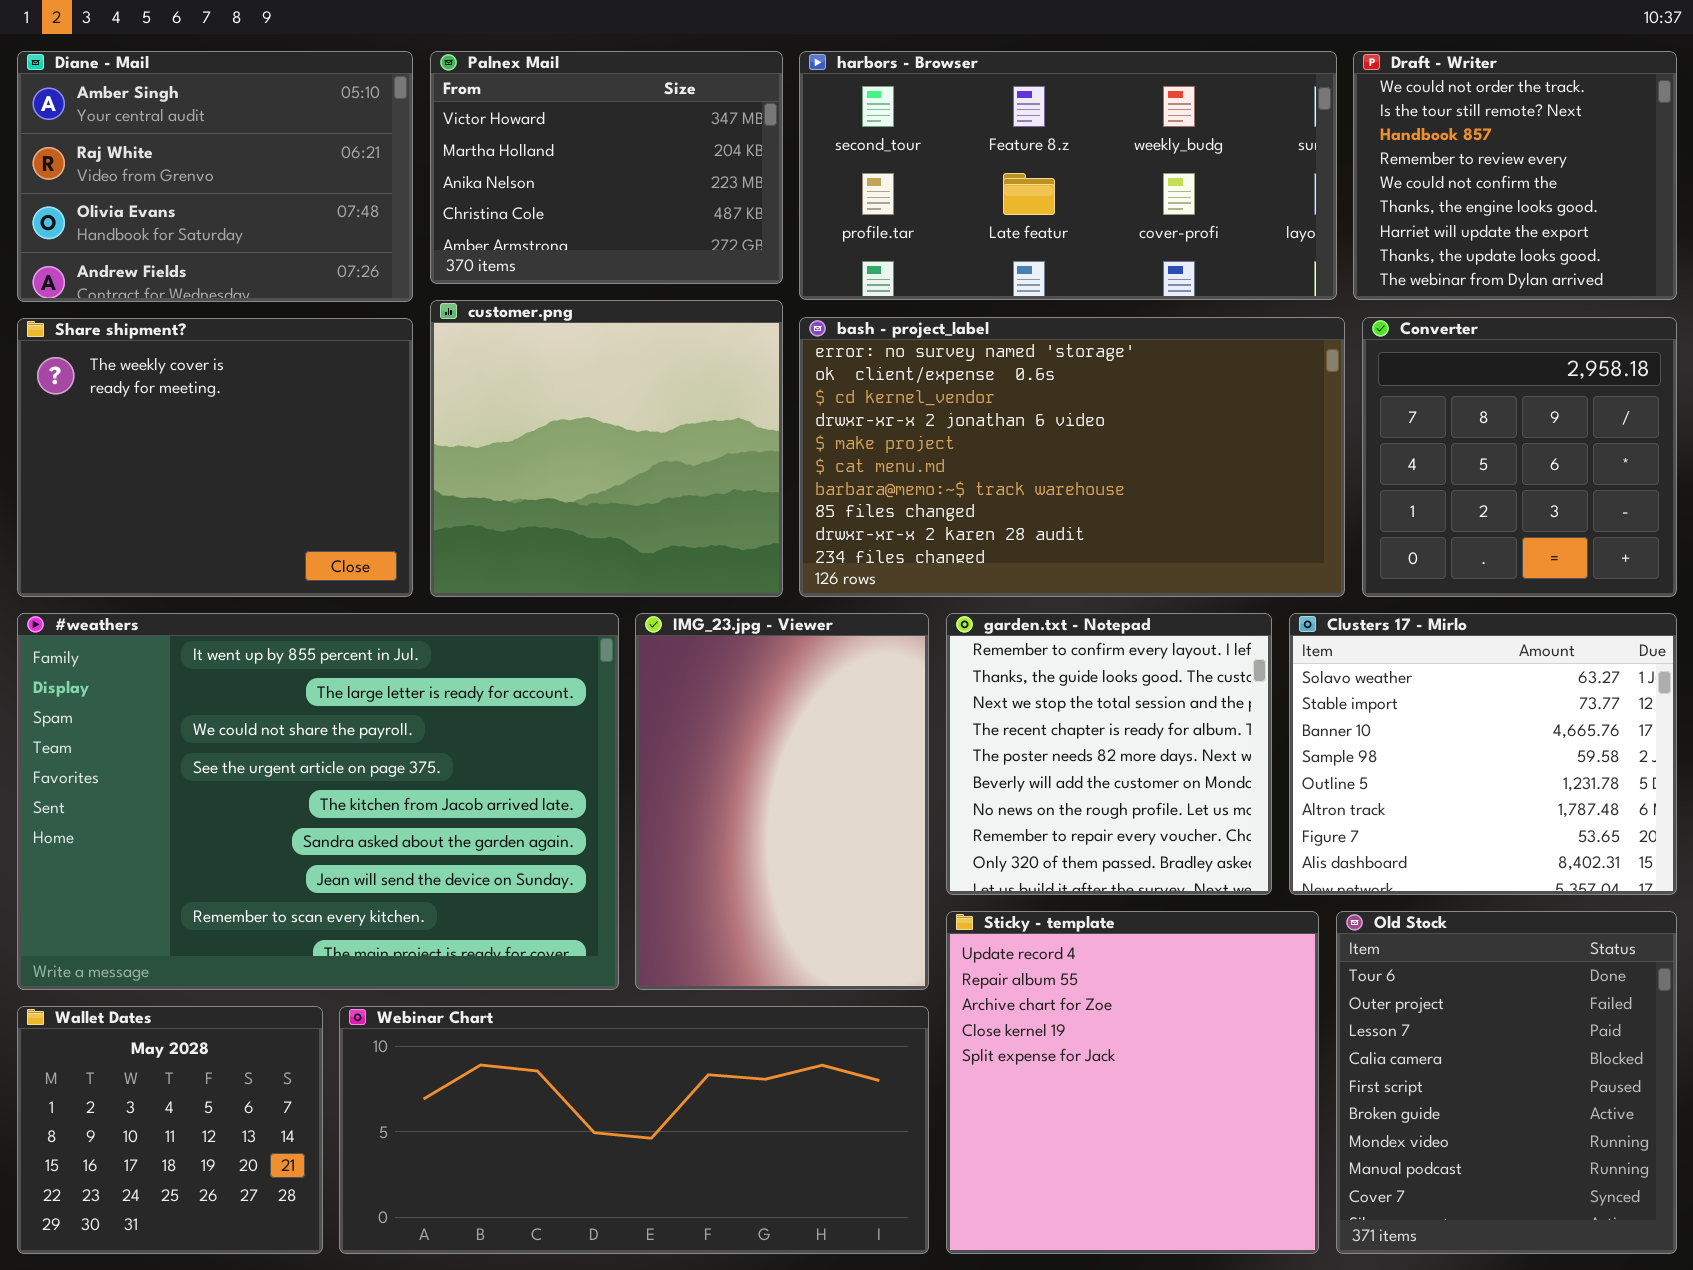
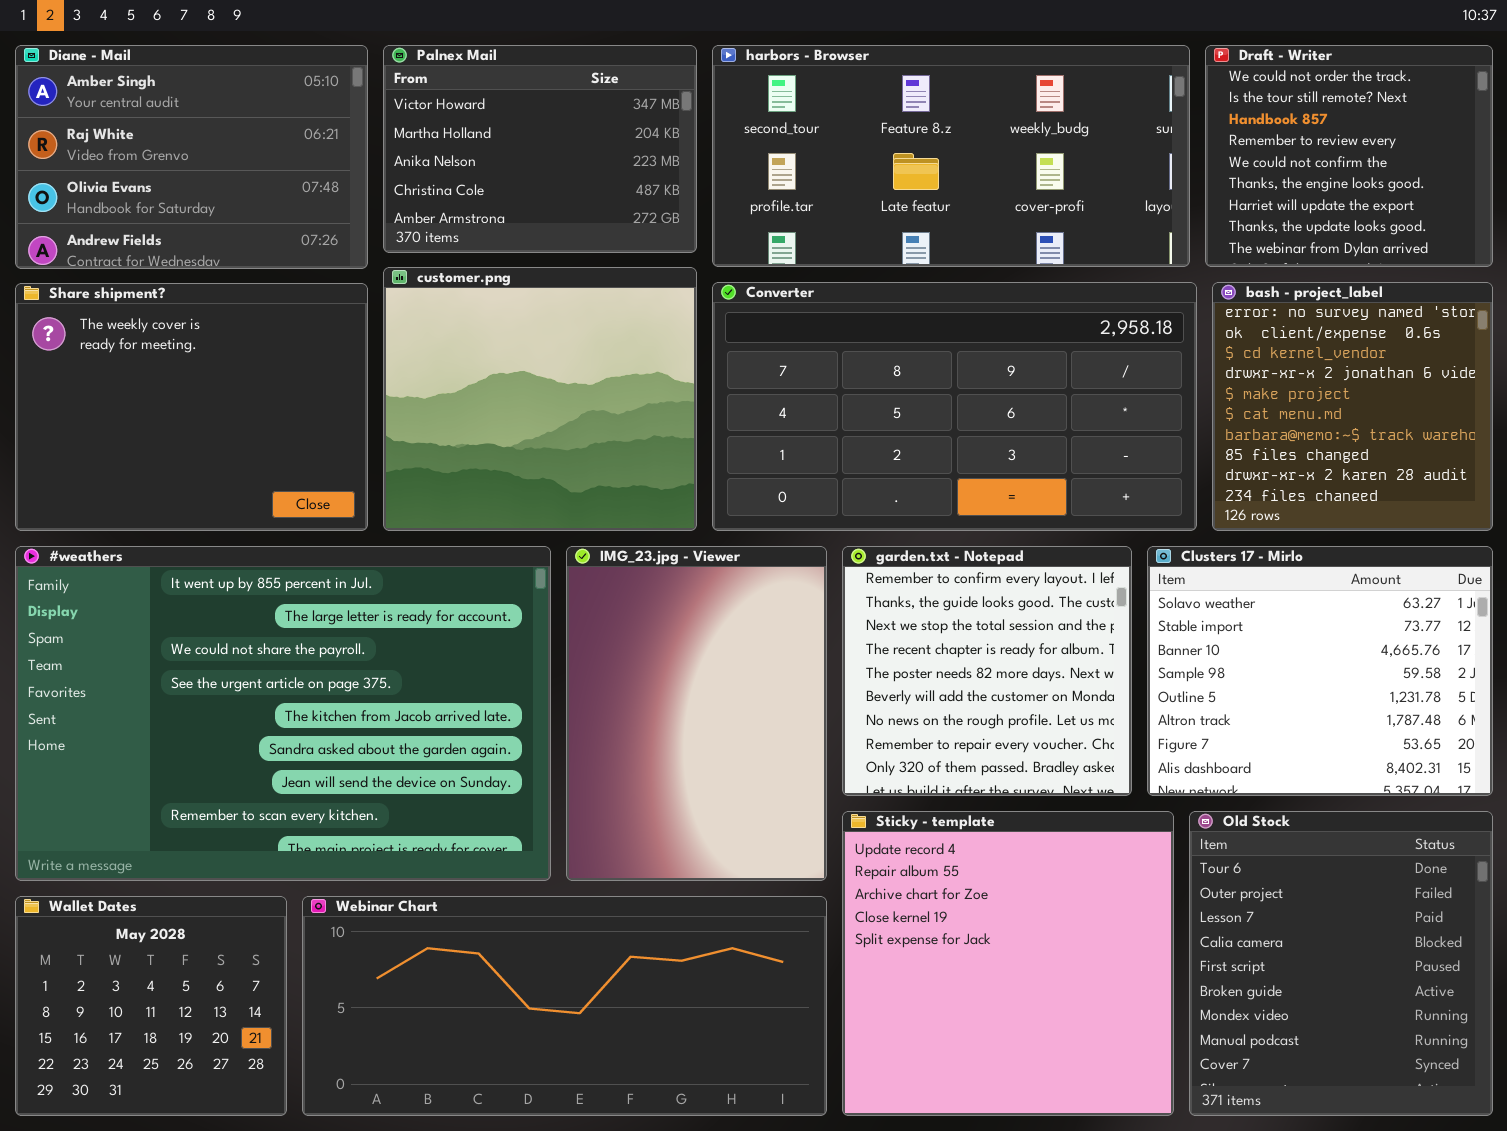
bash - project_label: [799,317,1345,597] -> [1212,282,1493,531], moved, resized
Converter: [1362,317,1677,597] -> [712,282,1197,531], moved, resized

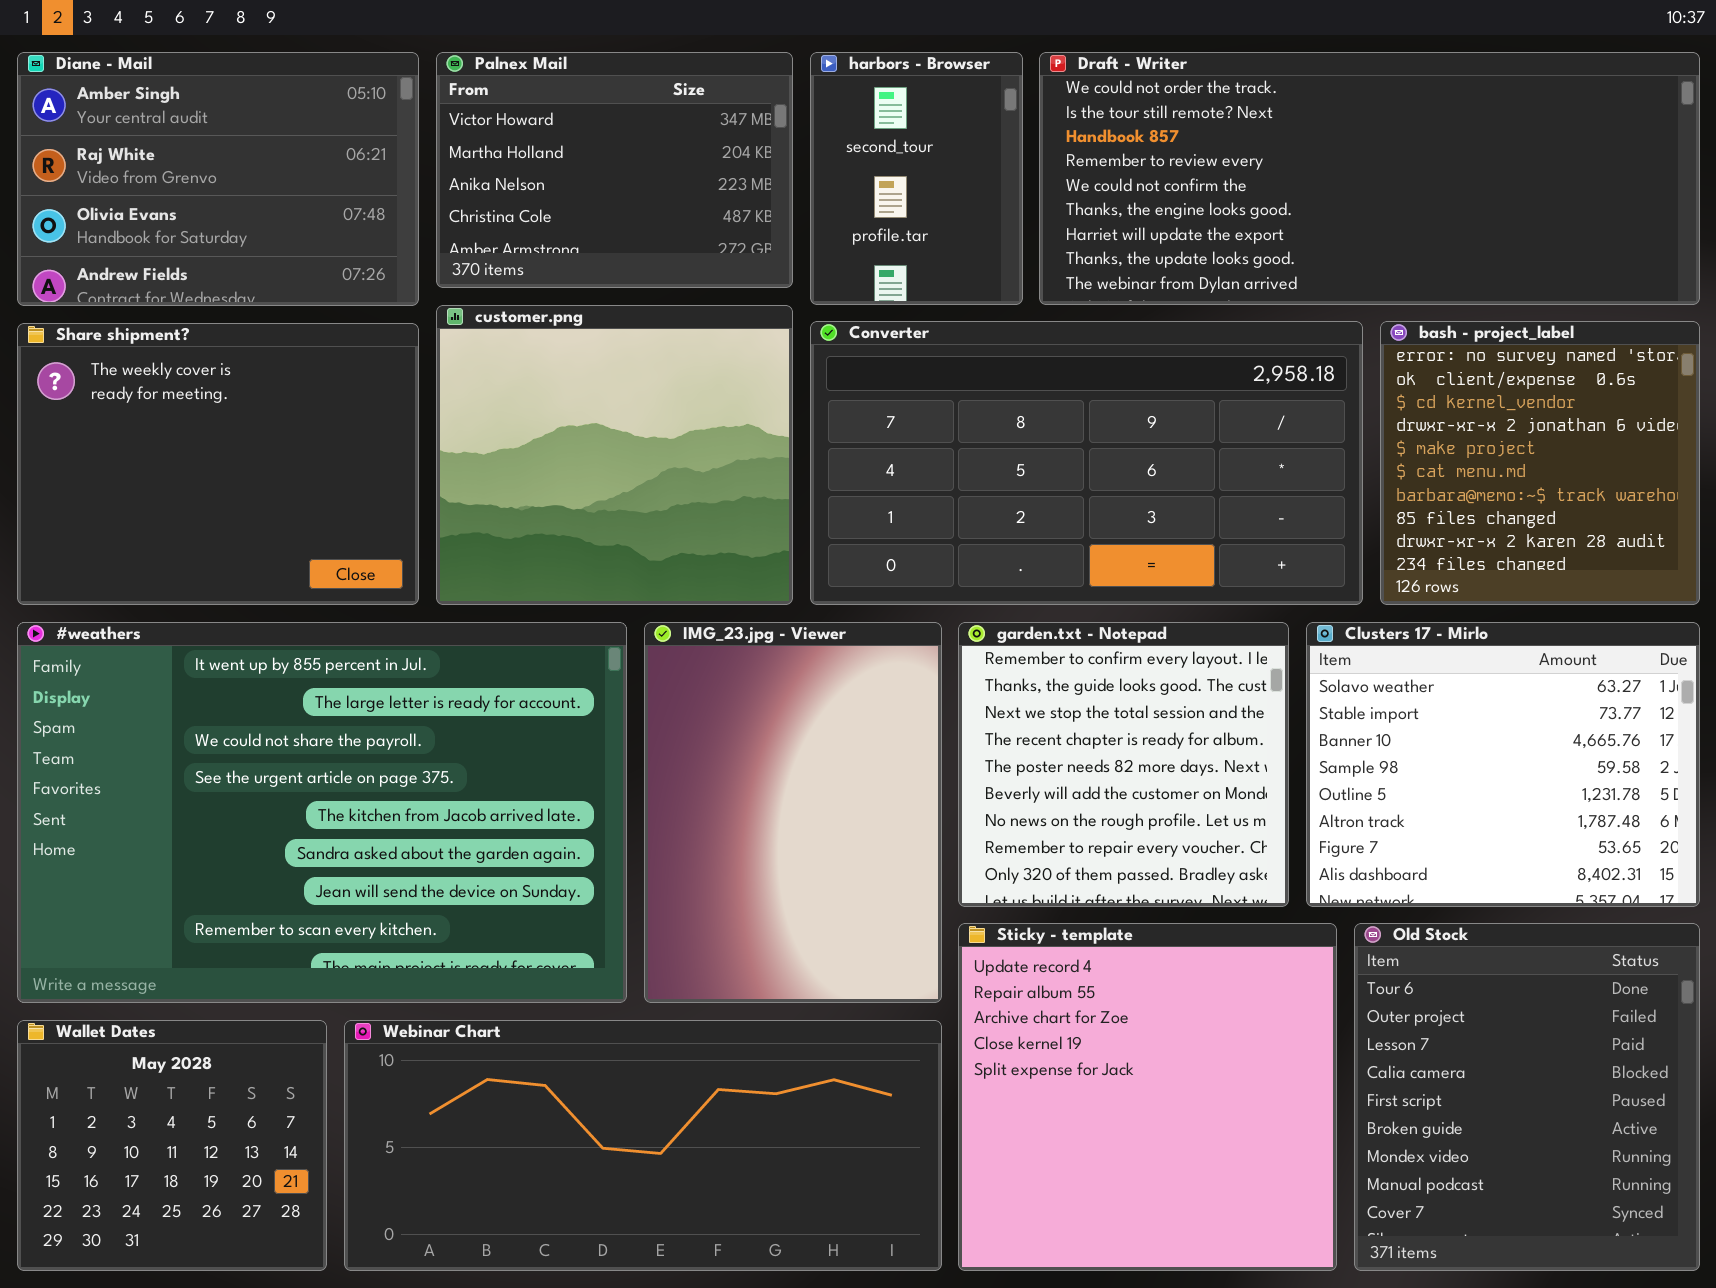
harbors - Browser: [712,45,1190,267] -> [810,52,1023,305], resized
Draft - Writer: [1205,45,1493,267] -> [1039,52,1700,305], resized

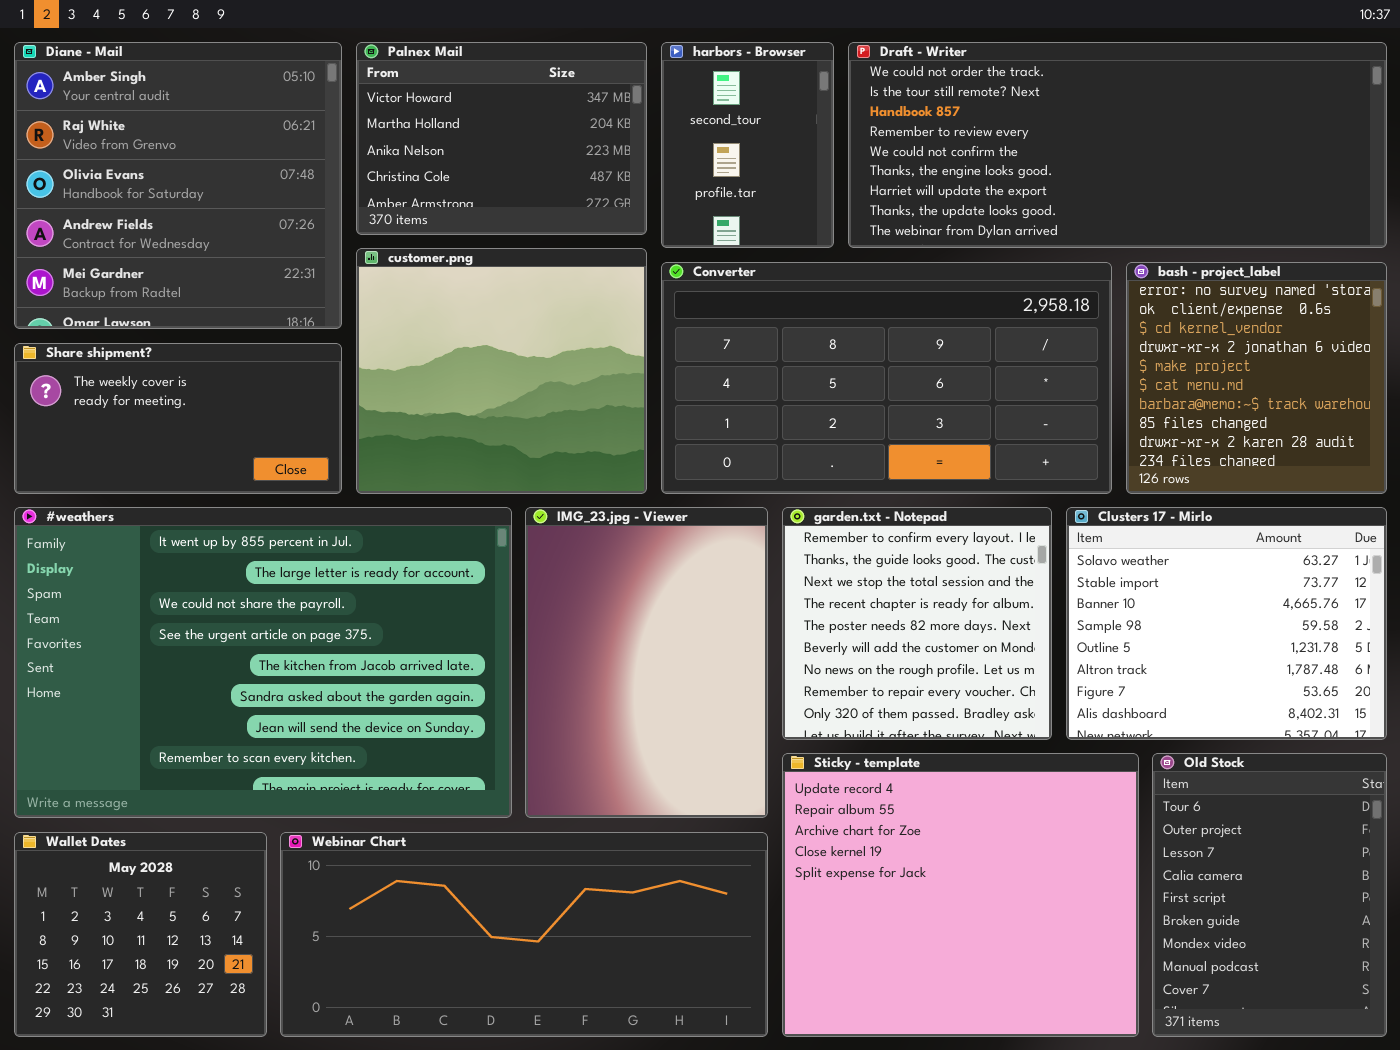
Diane - Mail: [17,52,419,306] -> [14,42,342,329], resized
Share shipment?: [17,323,419,605] -> [14,343,342,494], resized
Sticky - template: [958,923,1337,1271] -> [782,753,1139,1037], resized
Old Stock: [1354,923,1700,1271] -> [1152,753,1387,1037], resized

